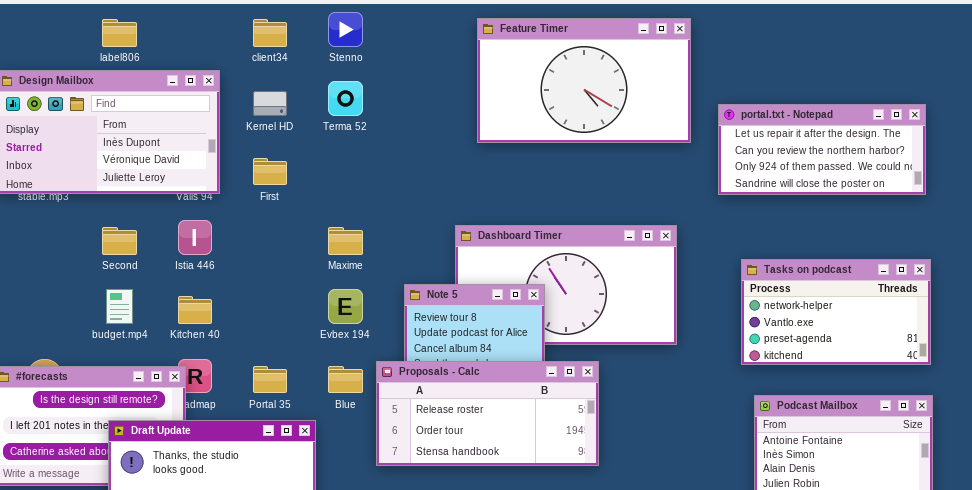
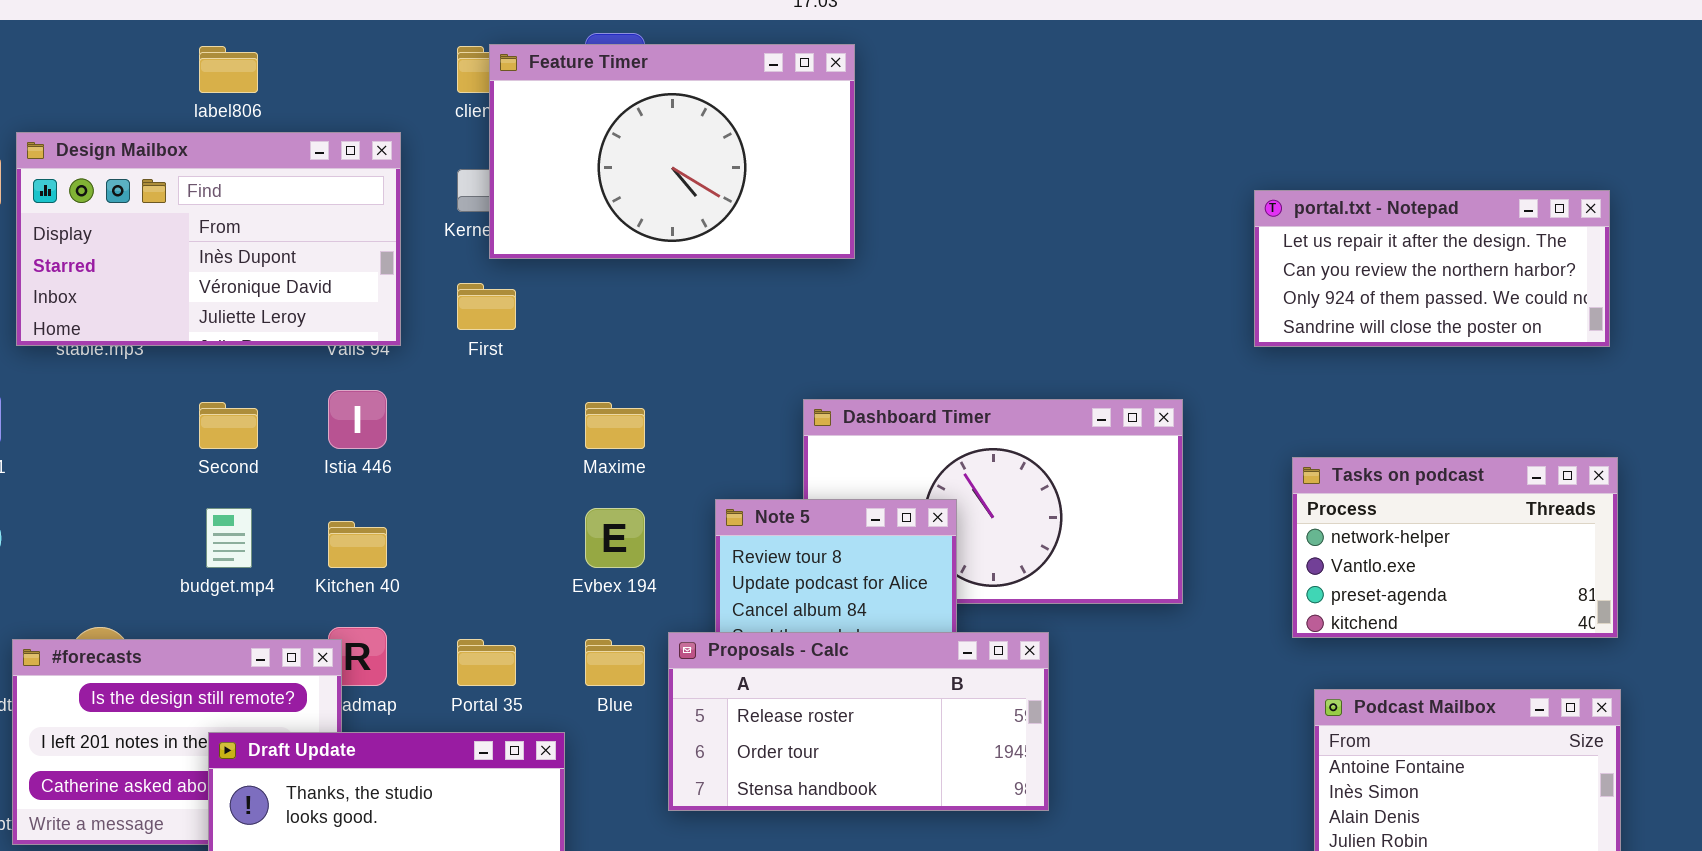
Feature Timer: [477,18,691,143] -> [489,44,855,259], moved

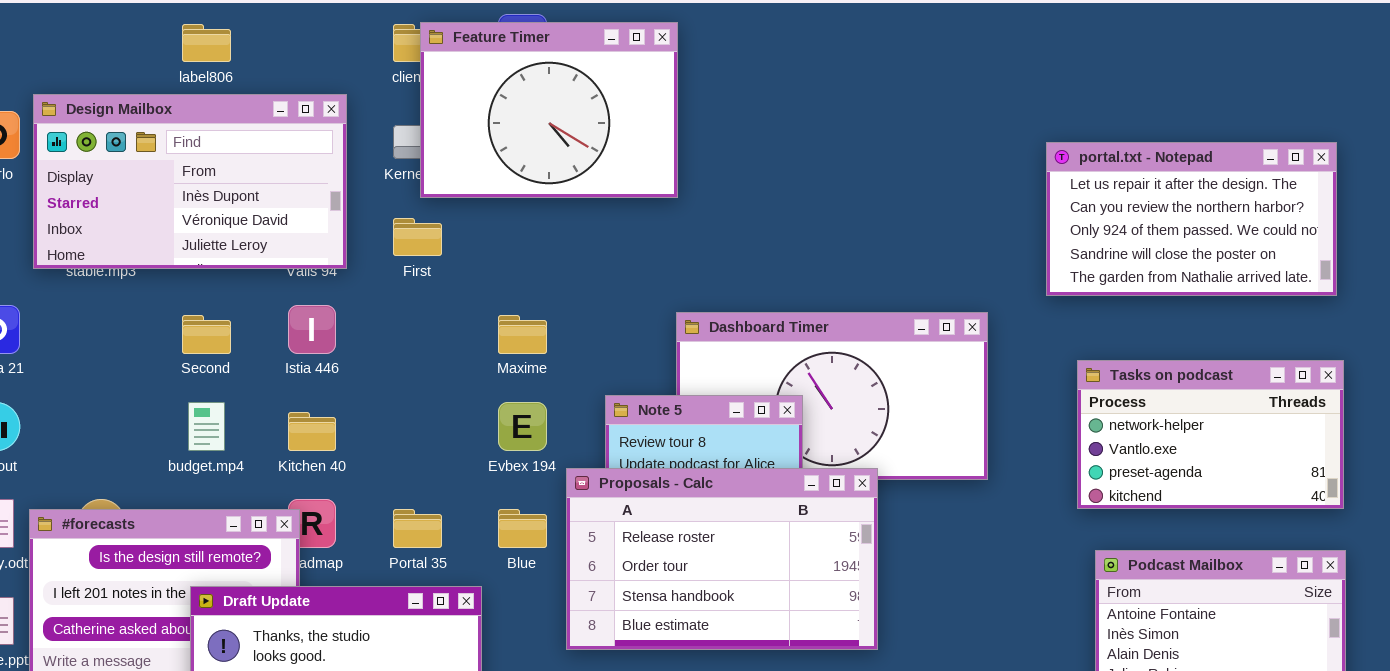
Feature Timer: [489,44,855,259] -> [420,22,678,198], resized
portal.txt - Notepad: [1254,190,1610,347] -> [1046,142,1337,296], resized
Proposals - Calc: [668,632,1049,811] -> [566,468,878,650], resized

